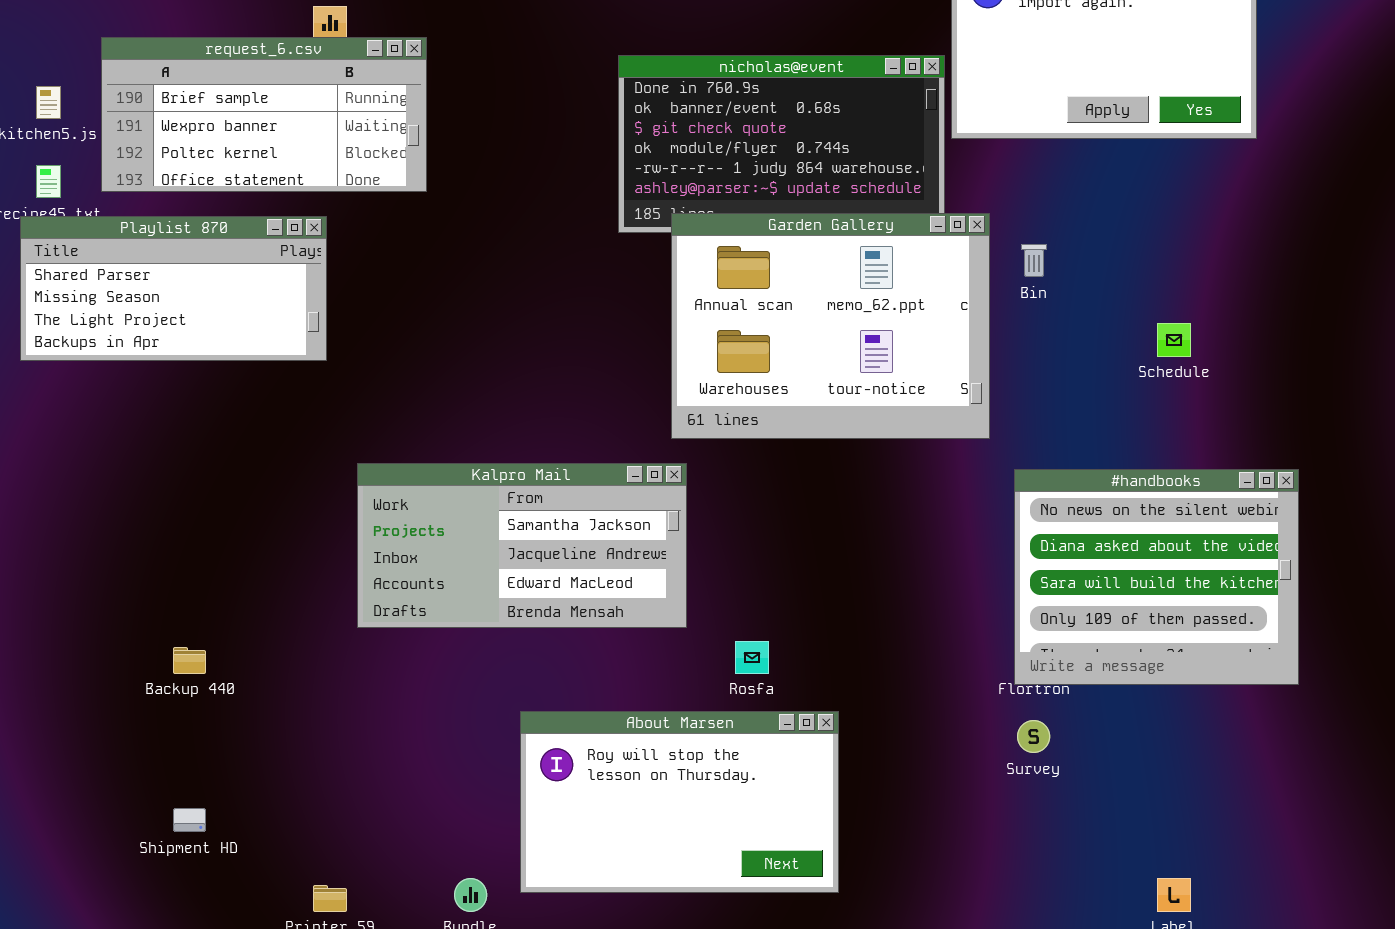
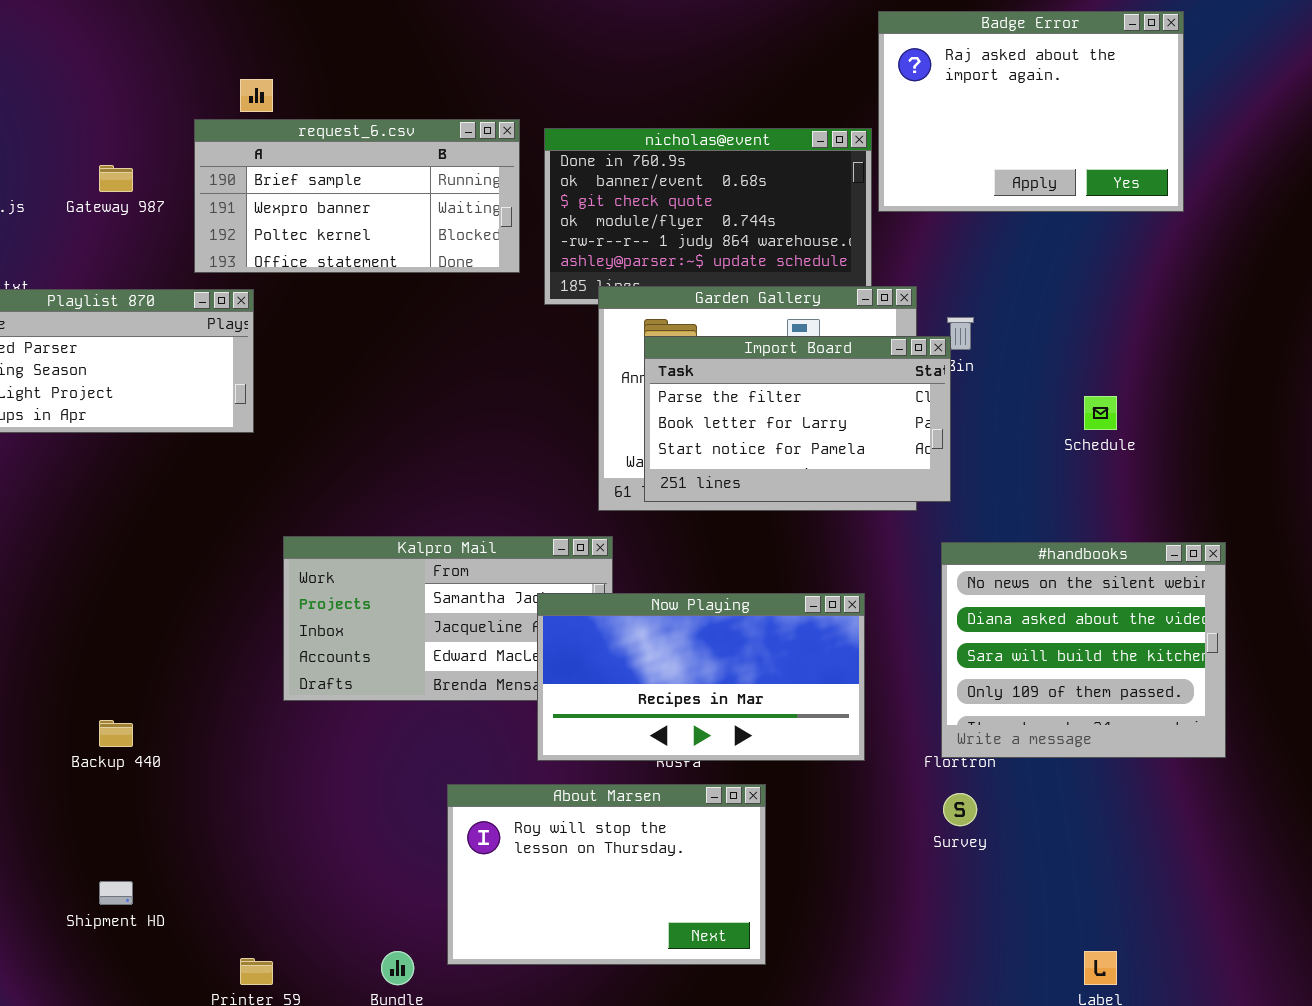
request_6.csv: [101,37,427,192] -> [194,119,520,273], moved
Import Board: none -> [644,336,951,502], opened
Now Playing: none -> [537,593,865,761], opened

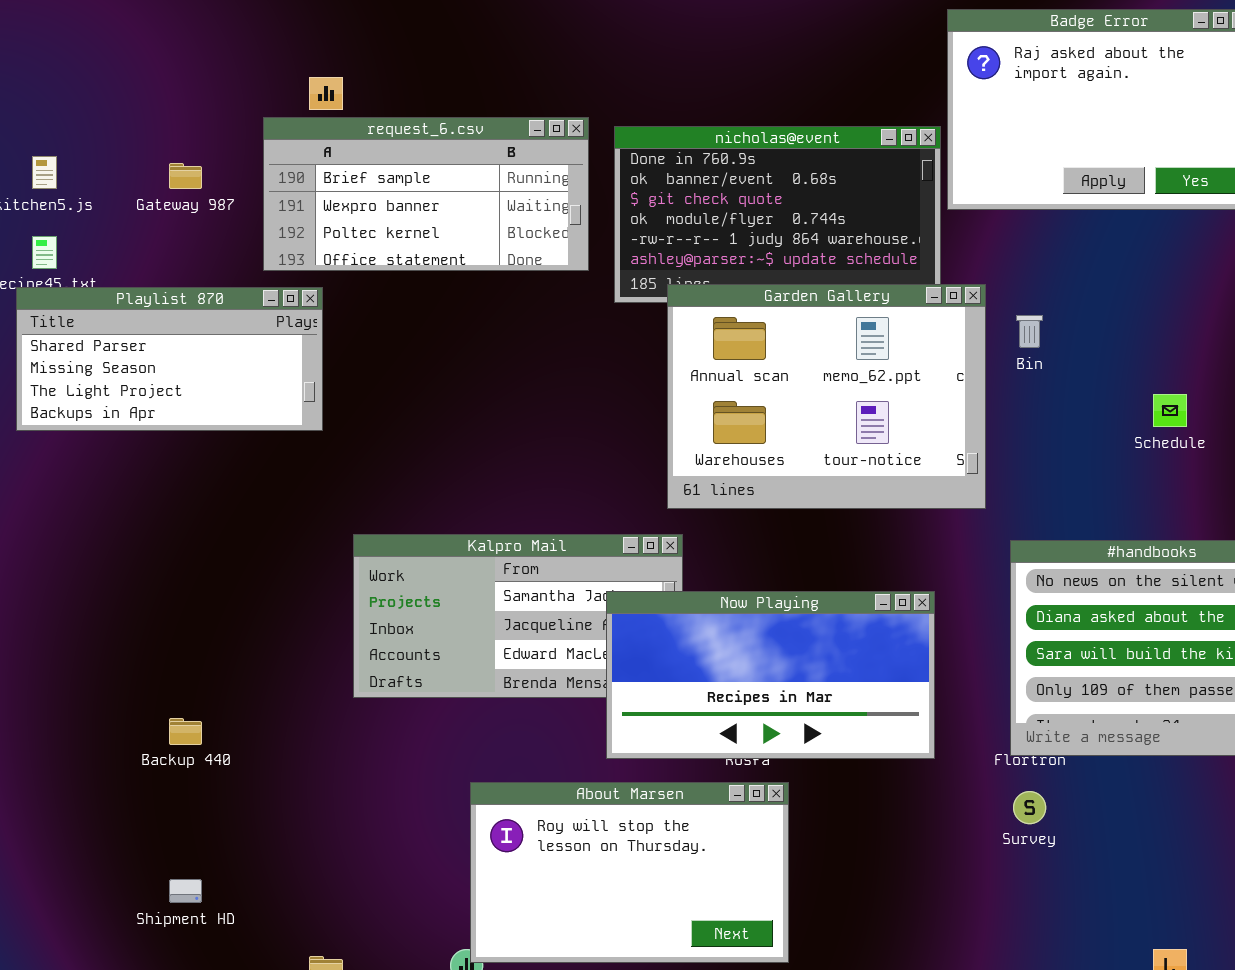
Import Board: [644,336,951,502] -> none, closed
About Marsen: [447,784,766,965] -> [470,782,789,963], moved

